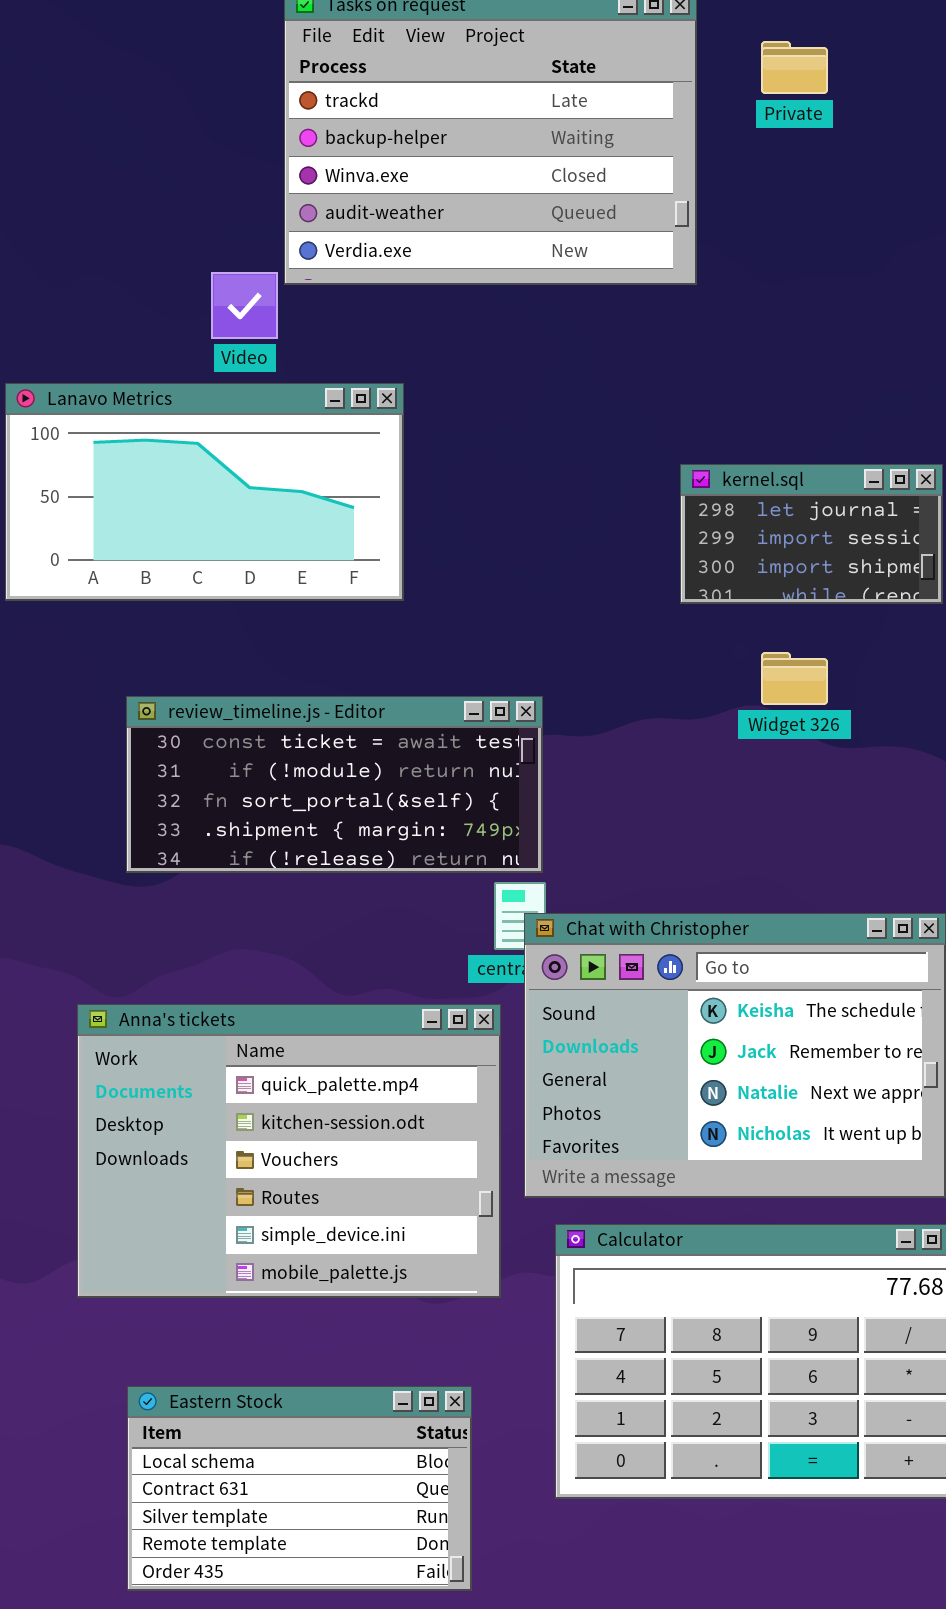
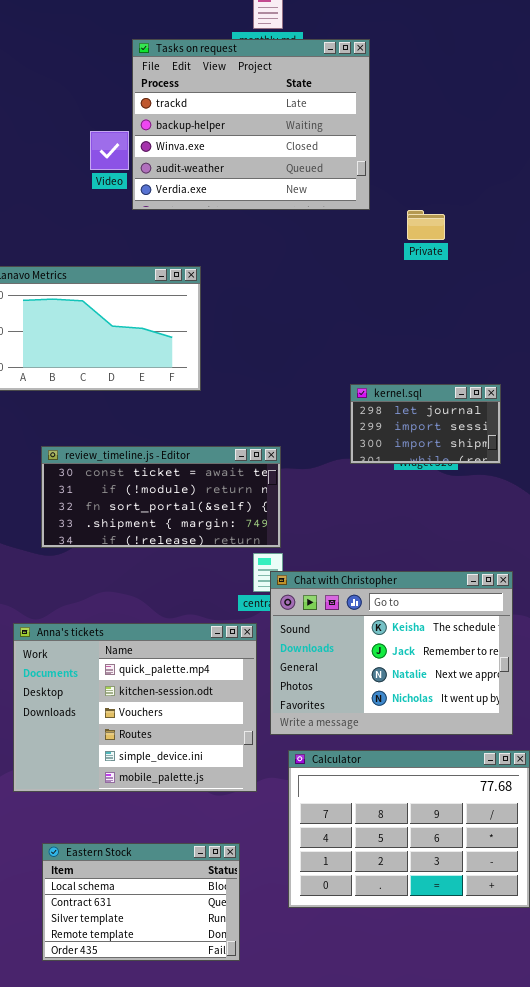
Private: [761,41,828,94] -> [407,210,445,240], moved
Video: [211,272,278,339] -> [90,131,129,170], moved
kernel.sql: [680,464,943,604] -> [350,384,501,464], moved

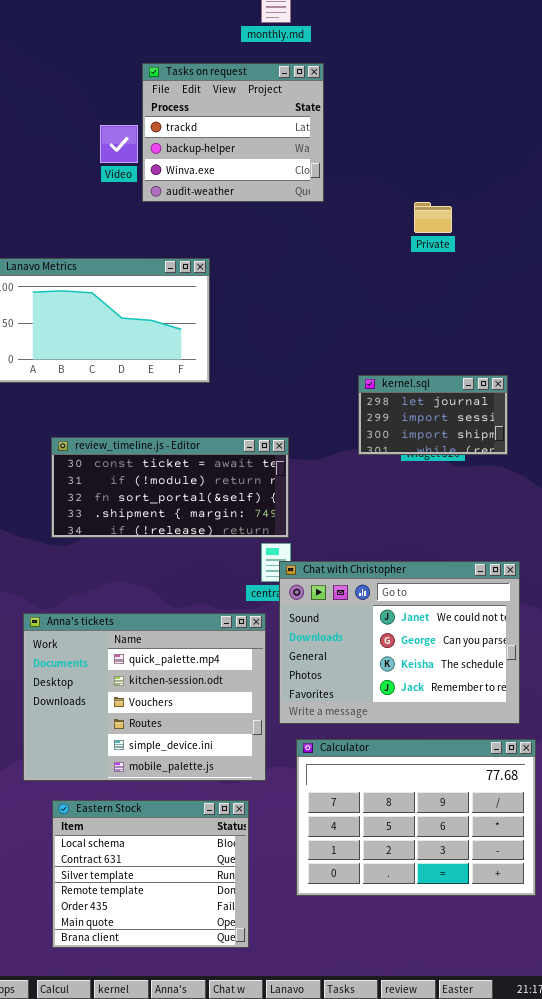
Tasks on request: [132,39,370,210] -> [142,63,324,202], resized
Chat with Christopher: [270,571,513,735] -> [279,561,520,724], scrolled up 2 rows
Eastern Stock: [42,843,240,961] -> [52,800,249,948], resized

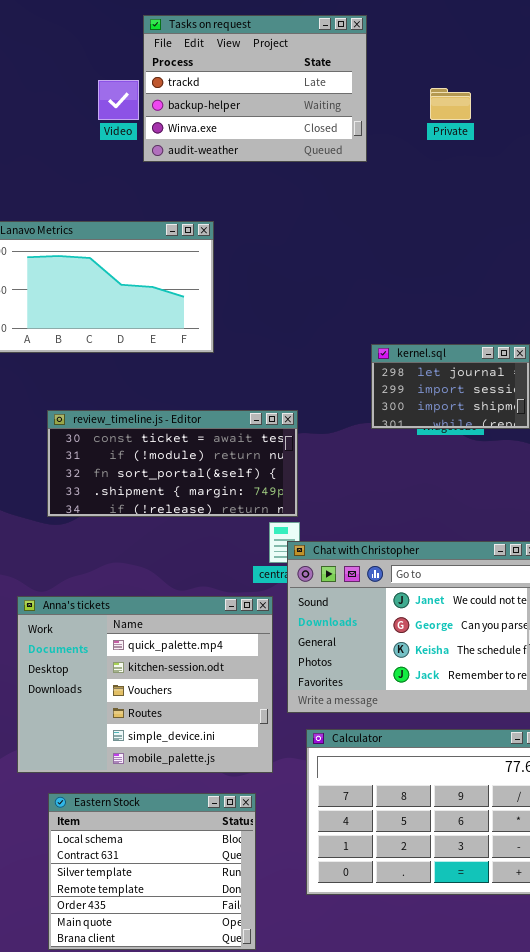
Tasks on request: [142,63,324,202] -> [143,15,367,162], resized
Private: [414,202,452,233] -> [430,88,471,120], moved

